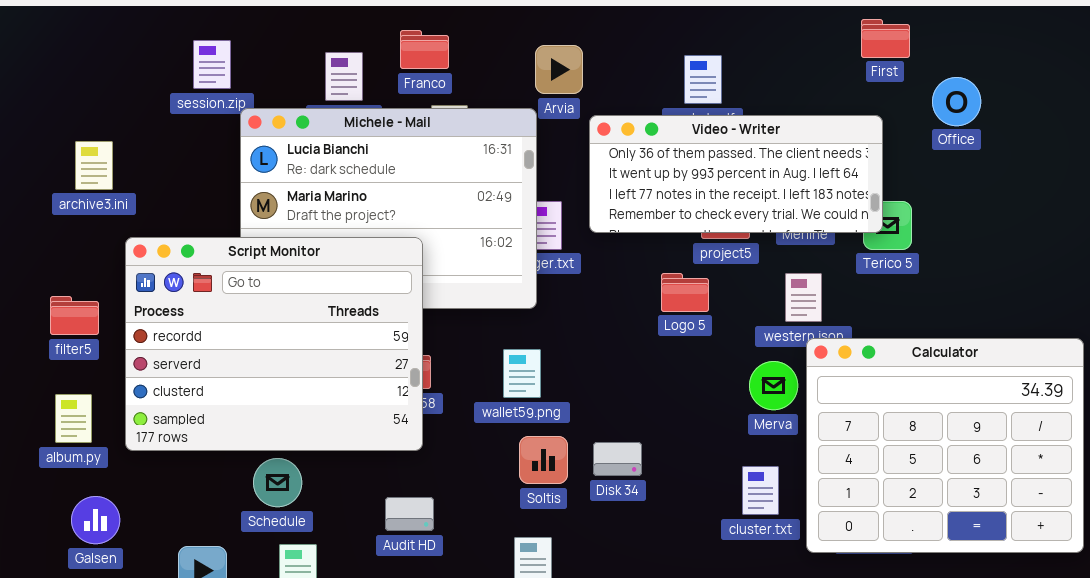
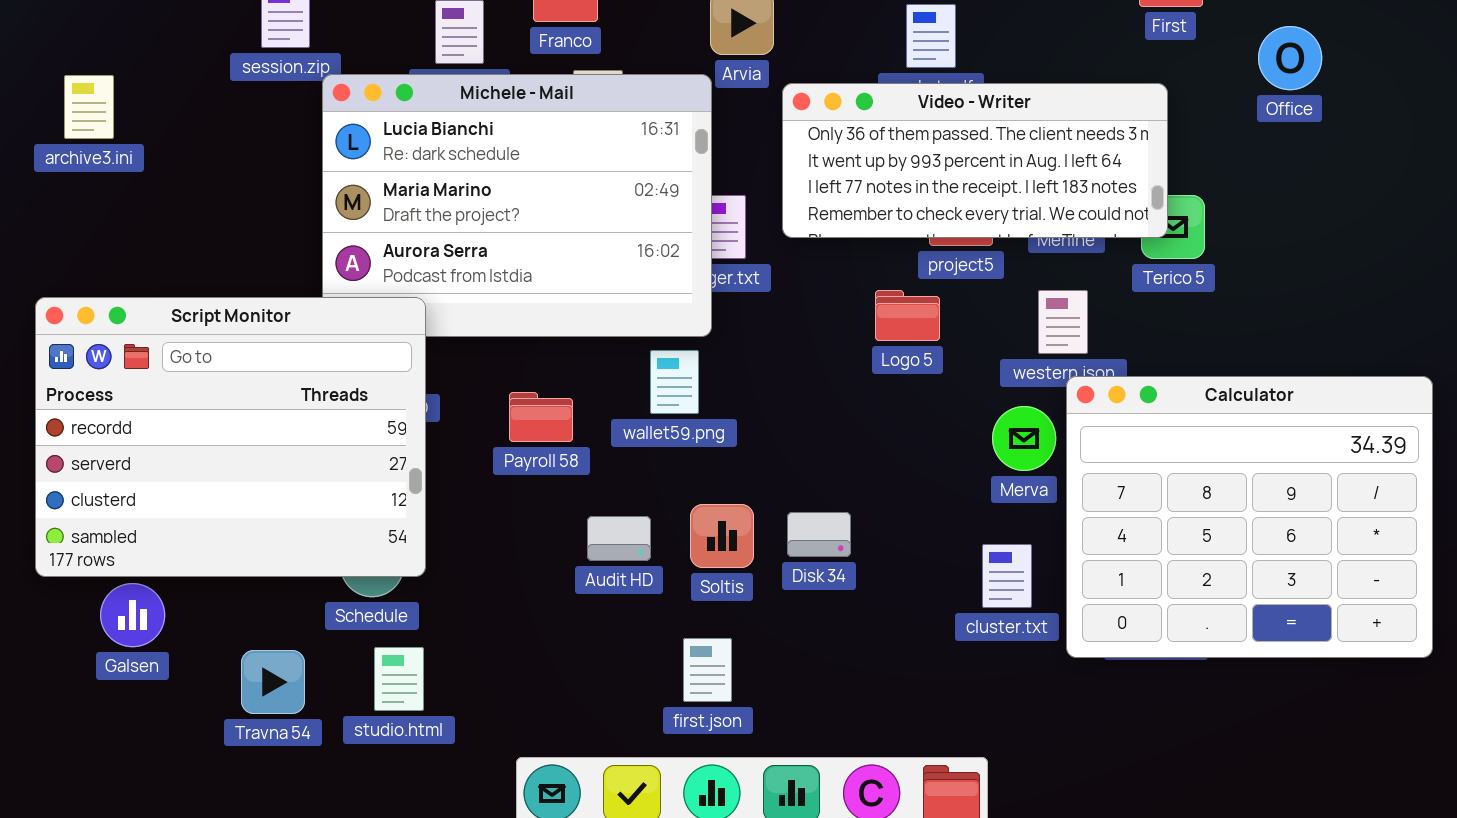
Office: [932,77,981,126] -> [1258,26,1322,90], moved
archive3.ini: [75,141,113,190] -> [64,75,114,139], moved
Script Monitor: [125,237,423,451] -> [35,297,426,577], moved
wallet59.png: [503,349,541,398] -> [650,350,699,414], moved
Audit HD: [385,497,434,531] -> [587,516,651,561], moved

